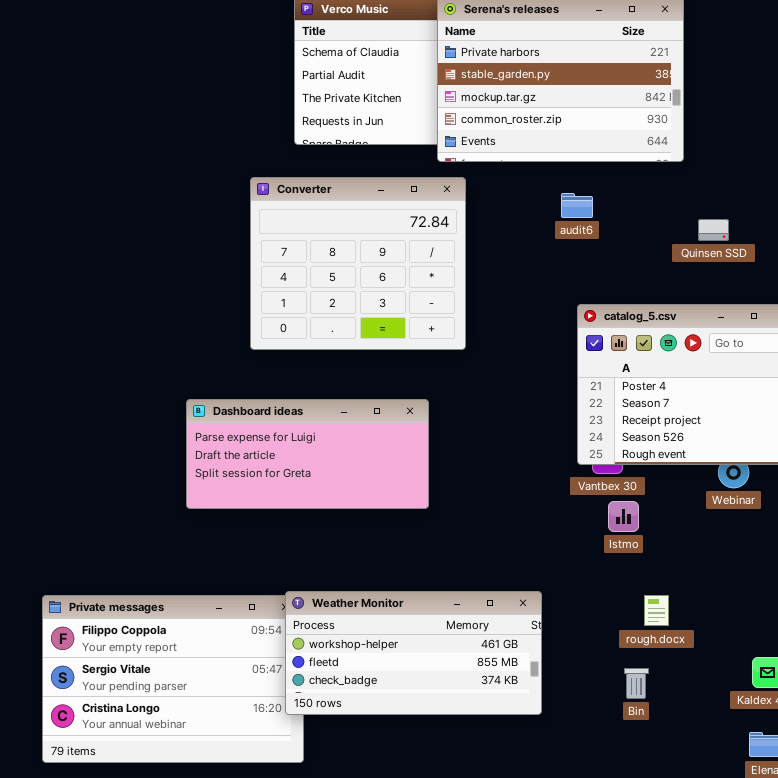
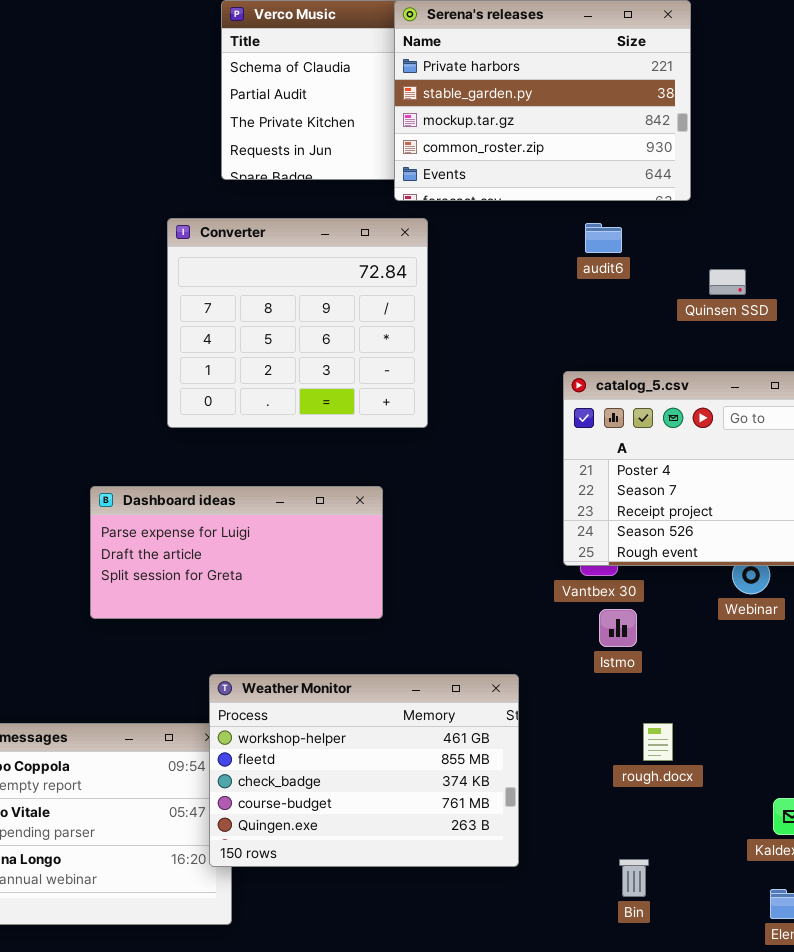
audit6: [561,193,593,218] -> [585,223,622,253], moved
Weather Monitor: [285,591,542,715] -> [209,674,519,867], resized
Bin: [624,668,649,699] -> [619,859,649,897], moved

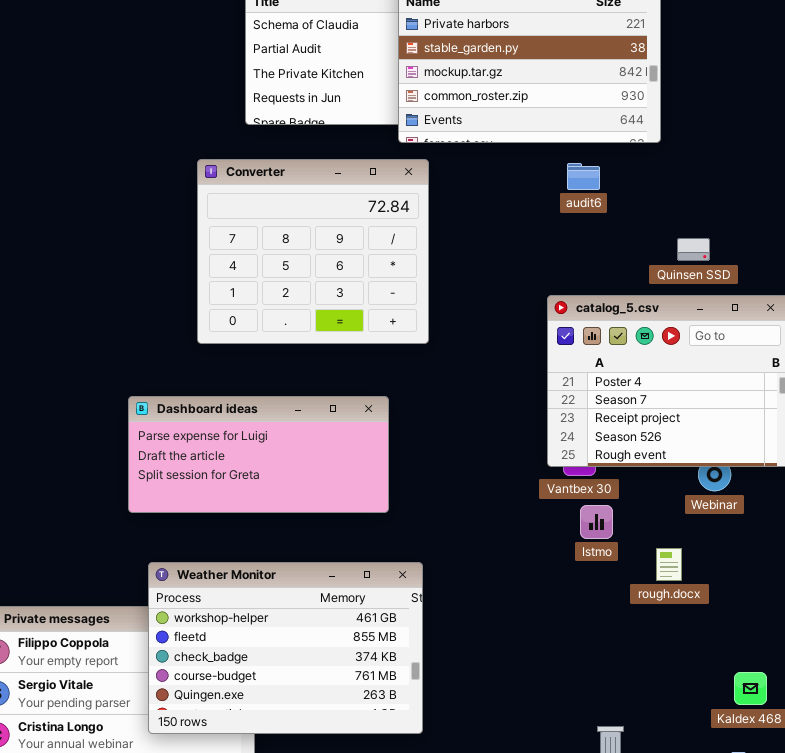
Quinsen SSD: [709,269,746,295] -> [677,238,710,261], moved
Weather Monitor: [209,674,519,867] -> [148,562,423,734], moved
rough.docx: [643,723,673,761] -> [656,548,682,581], moved

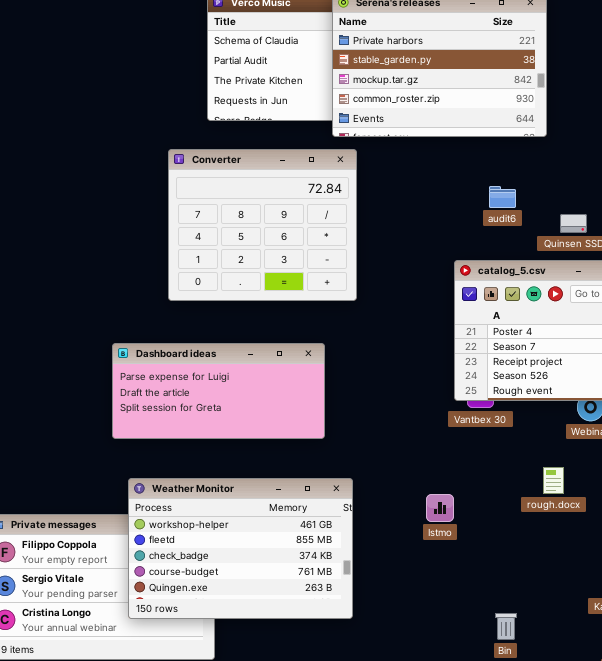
audit6: [567,163,600,190] -> [489,186,516,208], moved
Istmo: [580,505,613,539] -> [426,494,454,522], moved

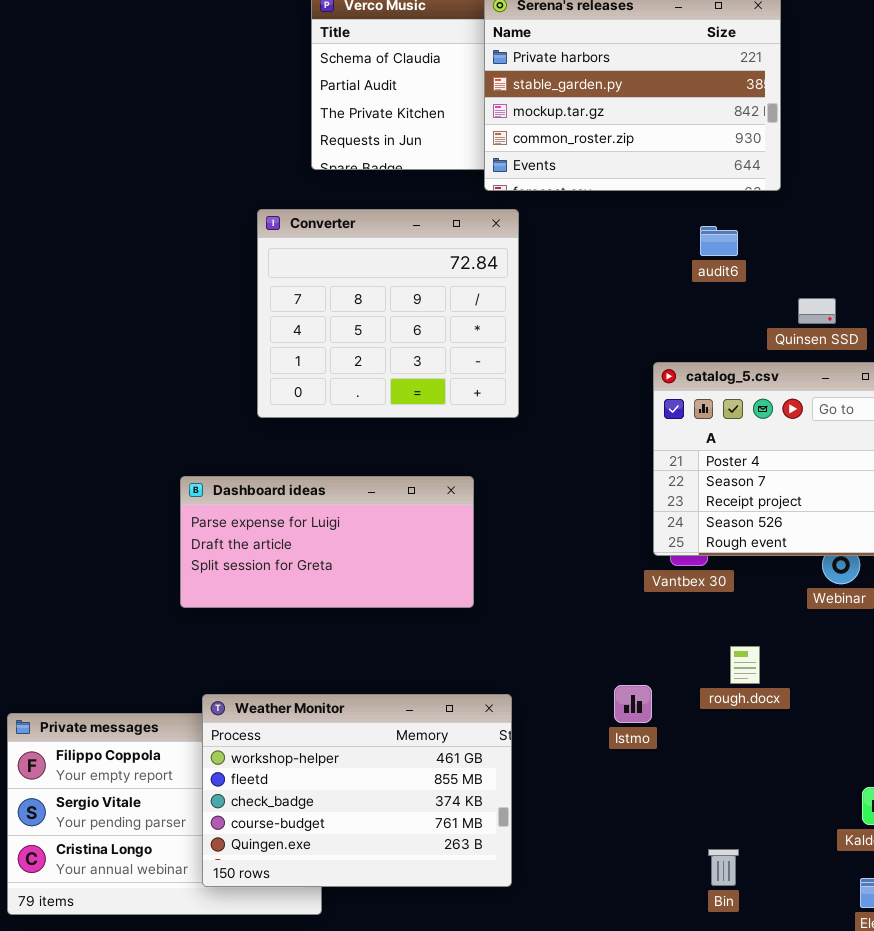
audit6: [489,186,516,208] -> [700,226,738,256], moved
rough.docx: [543,467,564,494] -> [730,646,760,684], moved
Weather Monitor: [128,478,353,619] -> [202,694,512,887], moved

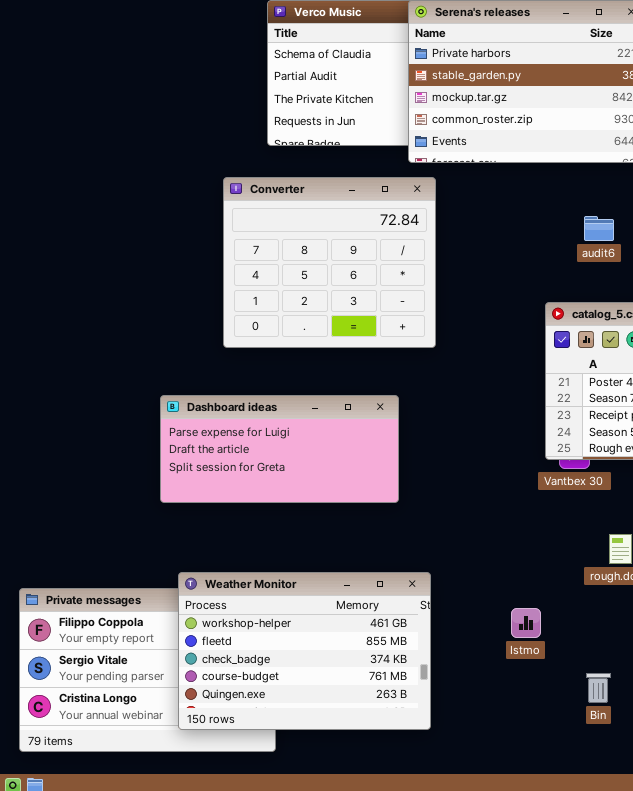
audit6: [700,226,738,256] -> [584,216,614,241], moved
Istmo: [614,685,652,723] -> [511,608,541,638], moved
Bin: [708,849,739,886] -> [586,673,611,703], moved

